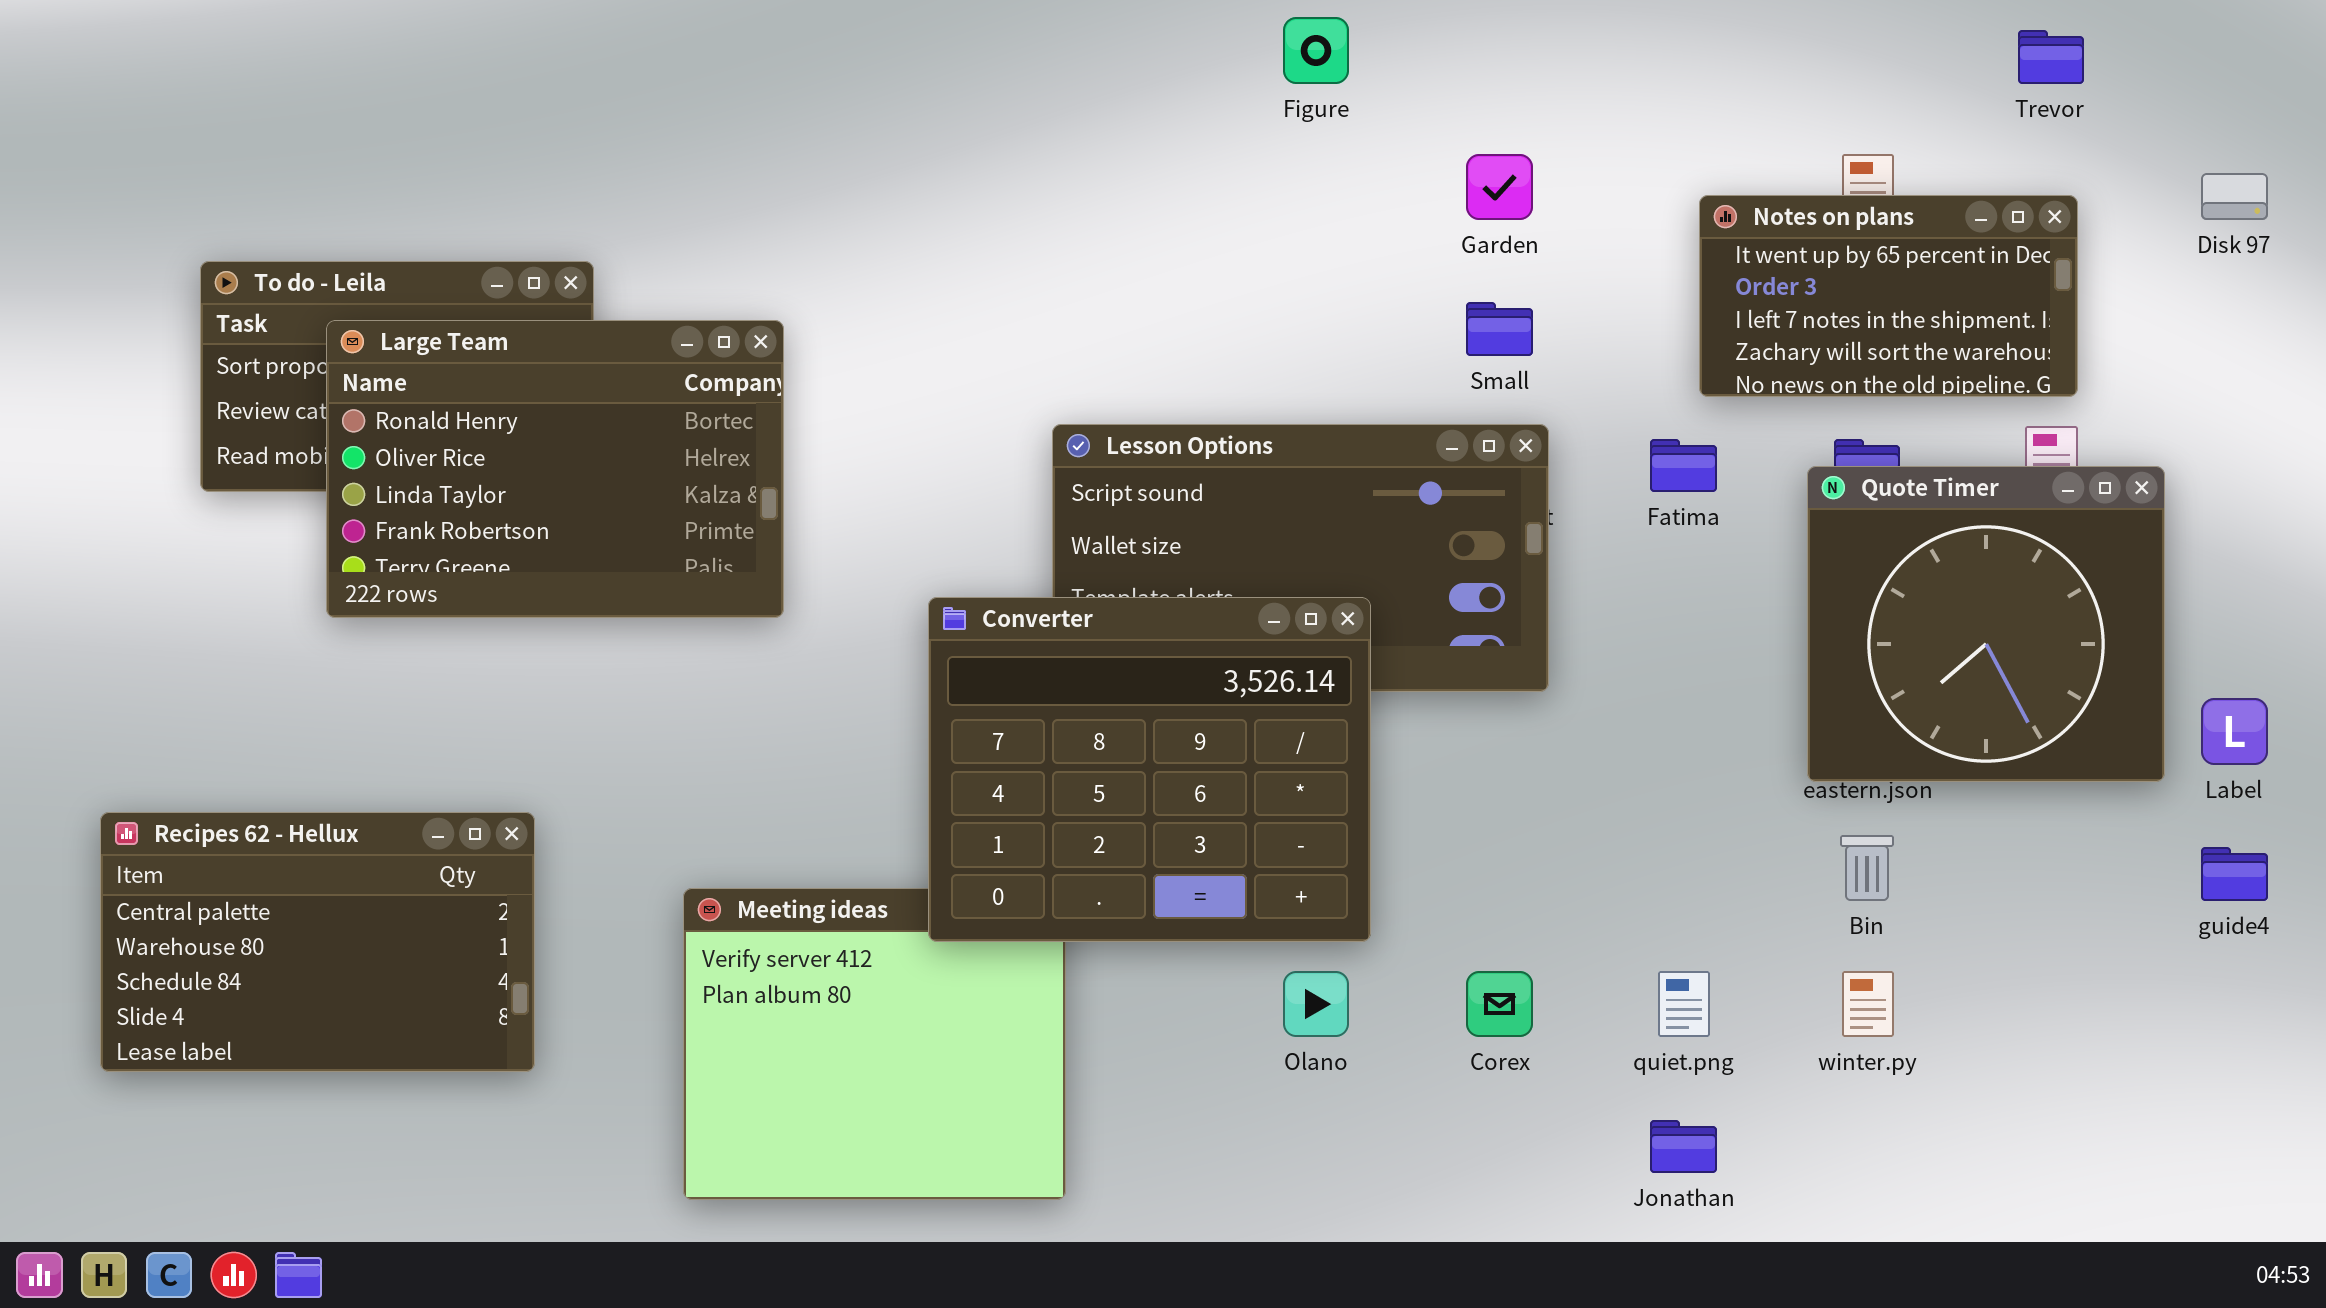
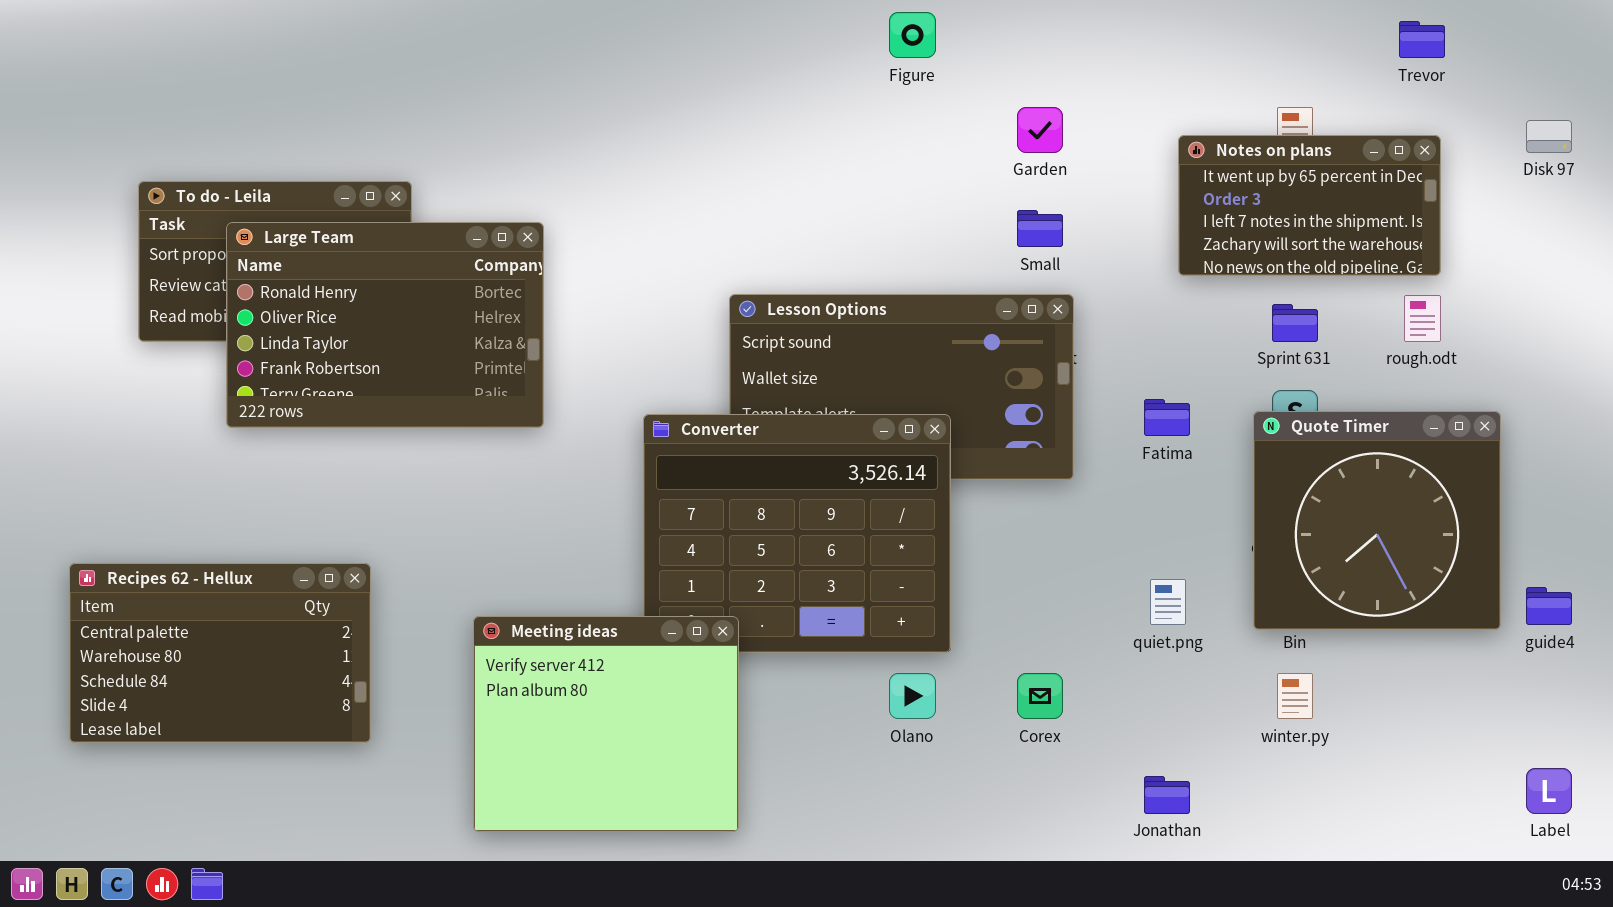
Fatima: [1650,439,1717,492] -> [1144,399,1190,436], moved
Quote Timer: [1807,466,2165,782] -> [1253,411,1501,630], moved
Label: [2201,698,2268,765] -> [1526,768,1572,814], moved
Meeting ideas: [683,888,1066,1200] -> [473,616,739,832], raised
quiet.png: [1658,971,1710,1037] -> [1150,579,1186,625], moved

